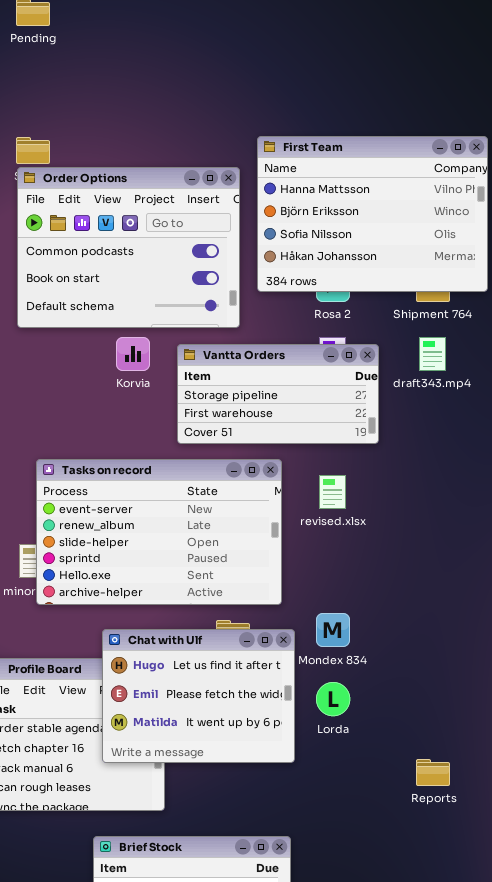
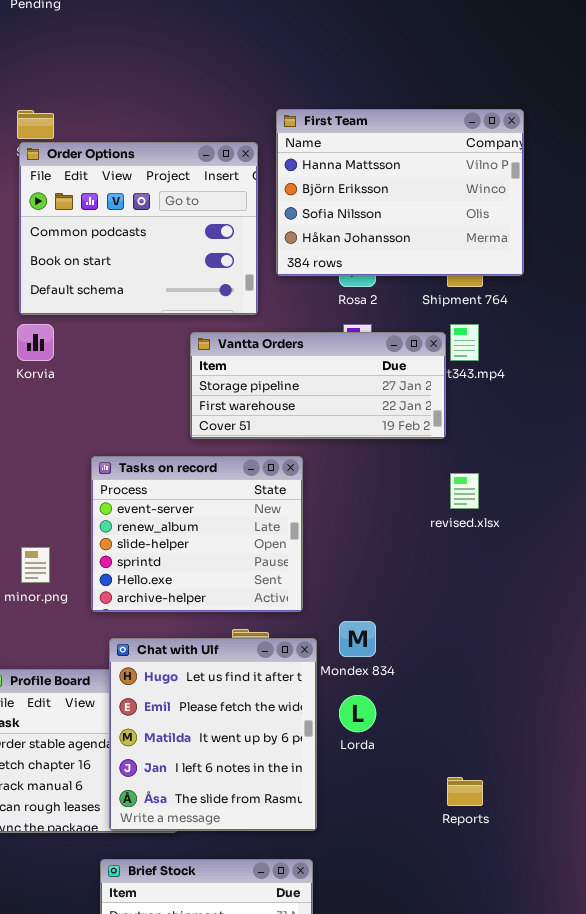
Korvia: [116,337,150,371] -> [17,324,54,361], moved
Vantta Orders: [177,344,379,444] -> [190,332,446,439], resized
Tasks on record: [36,459,282,605] -> [91,456,303,612], resized
revised.xlsx: [319,475,346,509] -> [450,473,479,509], moved
Chat with Ulf: [102,629,295,763] -> [109,638,317,831], resized

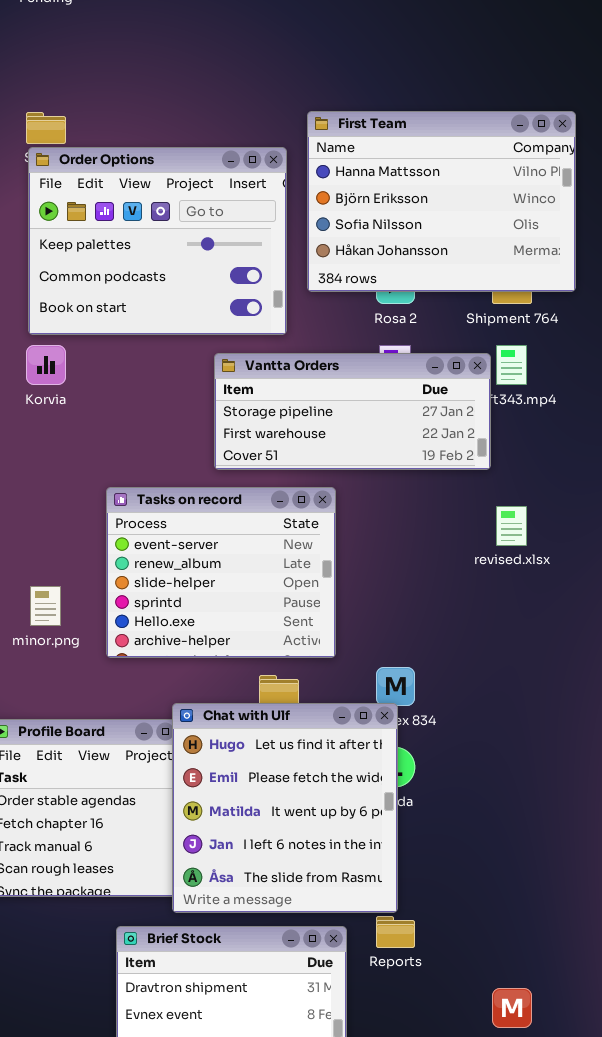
Order Options: [19,142,258,315] -> [28,147,287,335], scrolled up 1 row
Chat with Ulf: [109,638,317,831] -> [172,703,398,913], moved
Reports: [447,777,483,806] -> [376,916,415,948], moved

